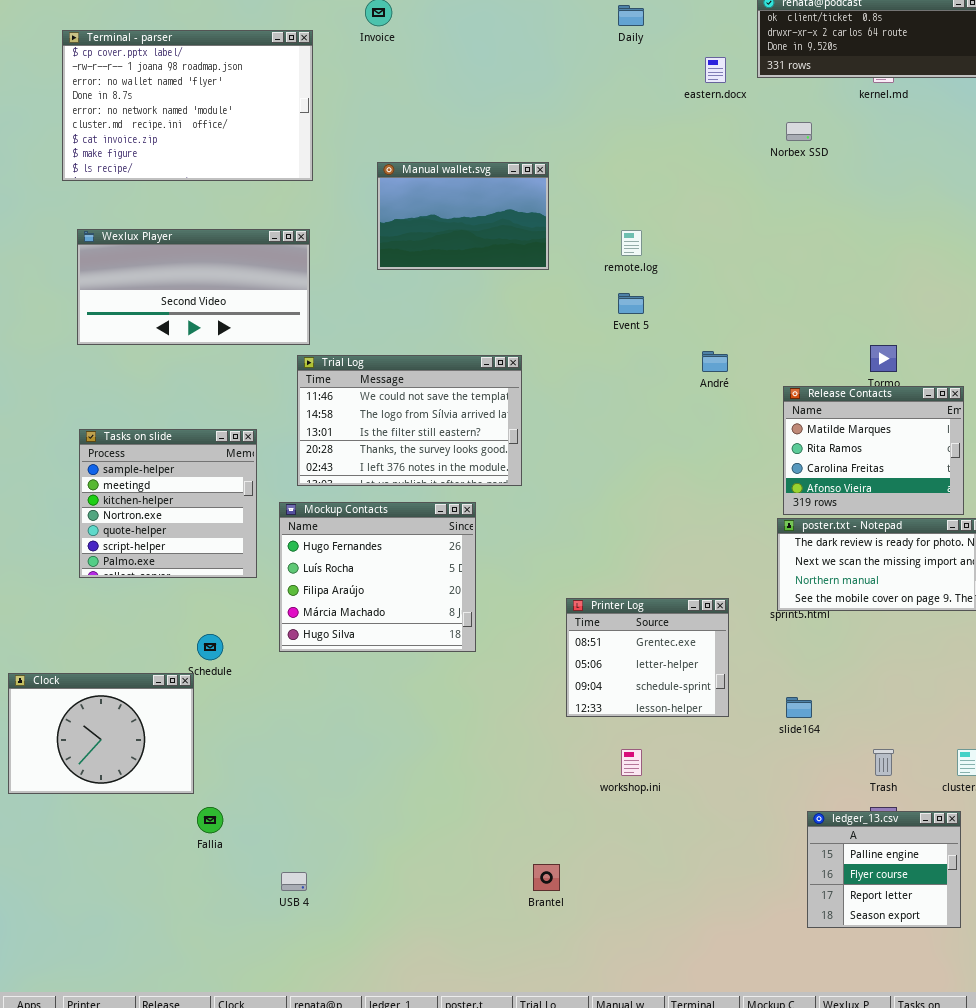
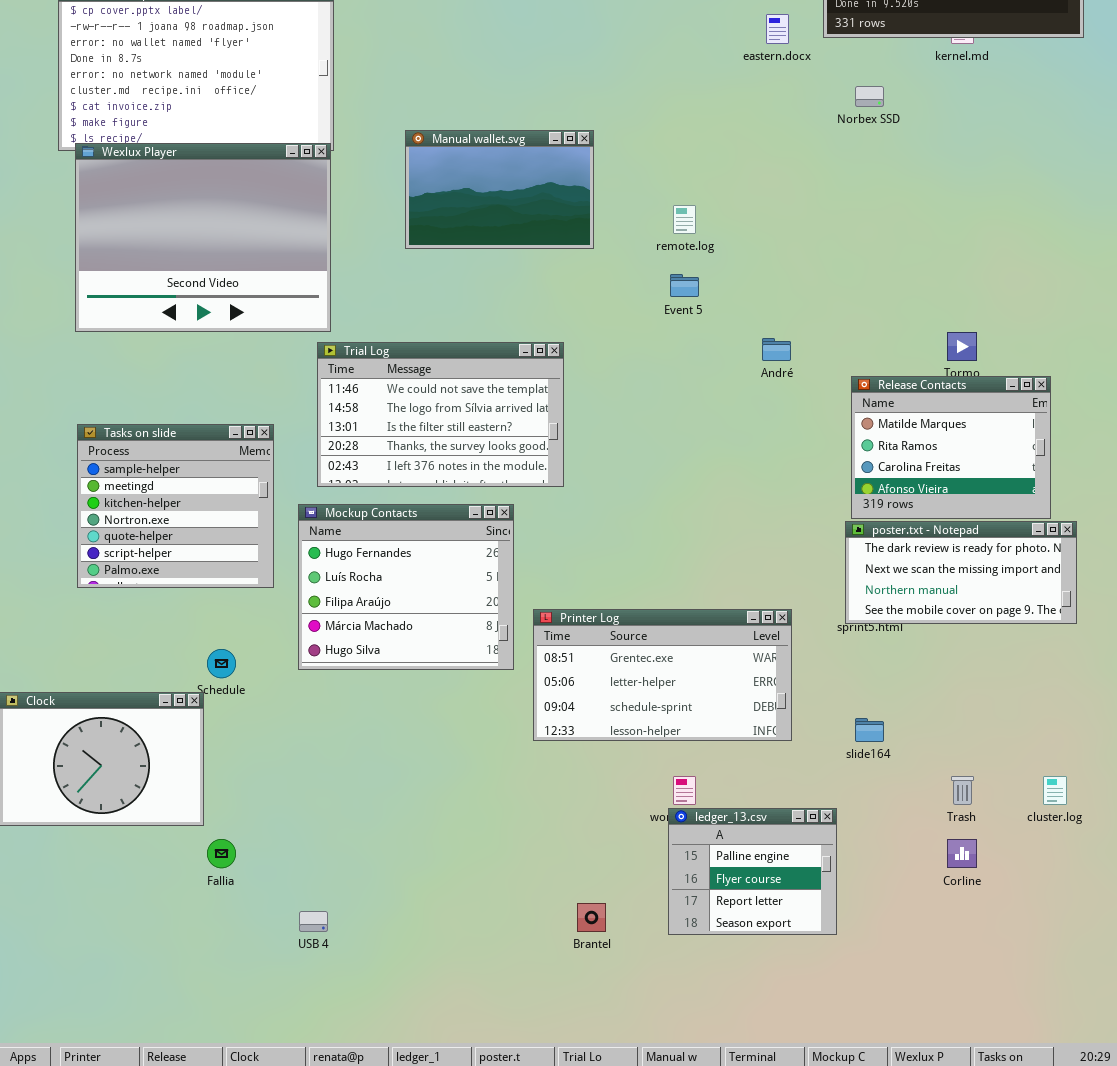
Wexlux Player: [77,229,310,345] -> [75,143,331,332], resized
Printer Log: [566,598,729,717] -> [533,609,792,741], resized
ledger_13.csv: [807,811,961,928] -> [668,808,837,935], moved

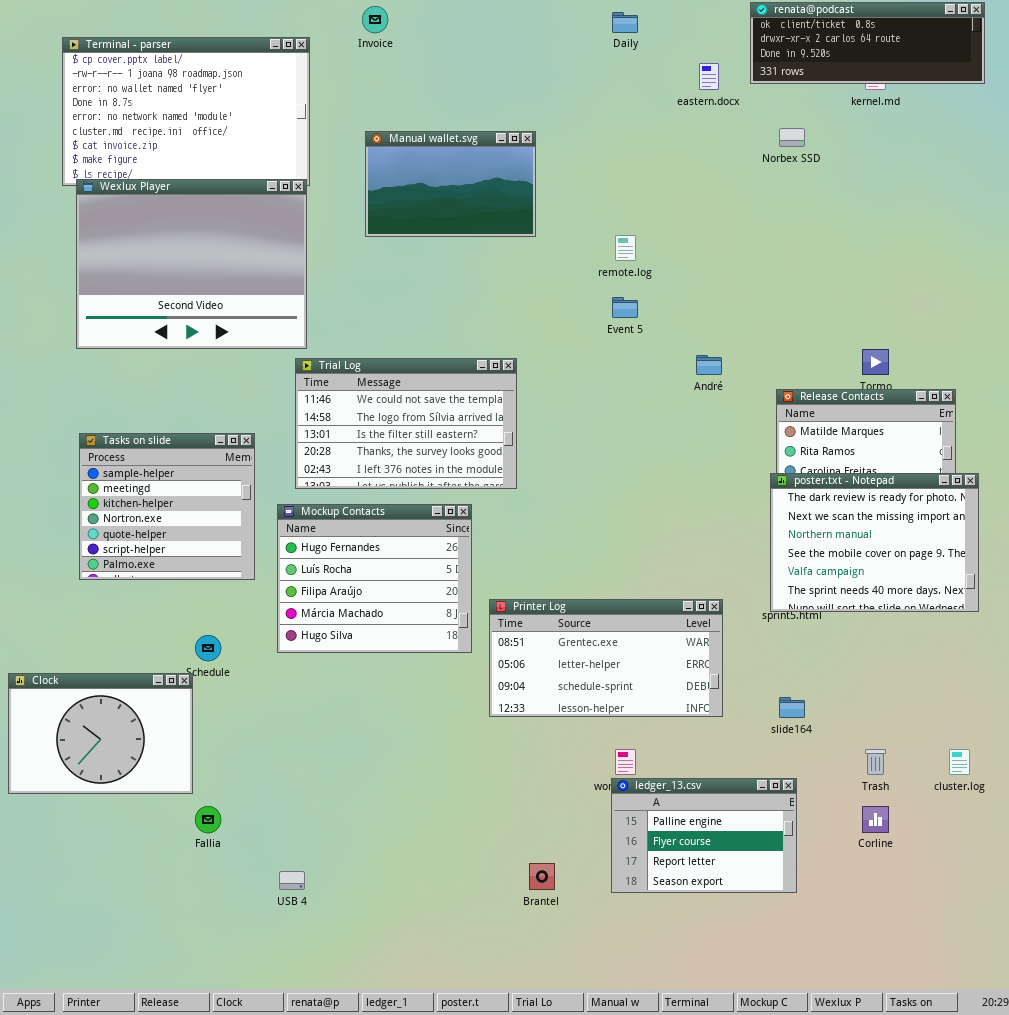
Manual wallet.svg: [405,130,594,249] -> [365,131,536,237], moved
poster.txt - Notepad: [845,521,1077,624] -> [770,473,979,612], resized
ledger_13.csv: [668,808,837,935] -> [611,778,797,893], resized

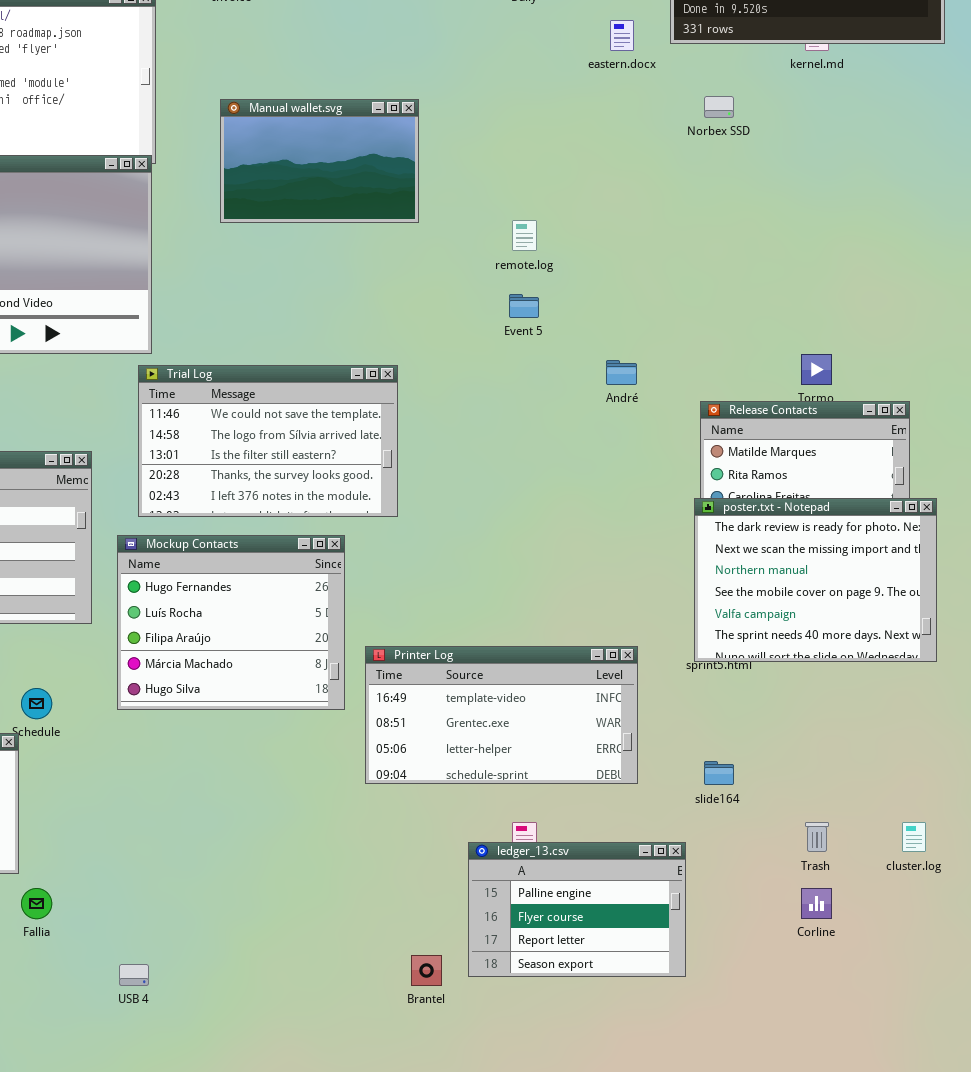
Printer Log: [489,599,723,717] -> [365,646,638,784], scrolled up 1 row
ledger_13.csv: [611,778,797,893] -> [468,842,686,977], moved

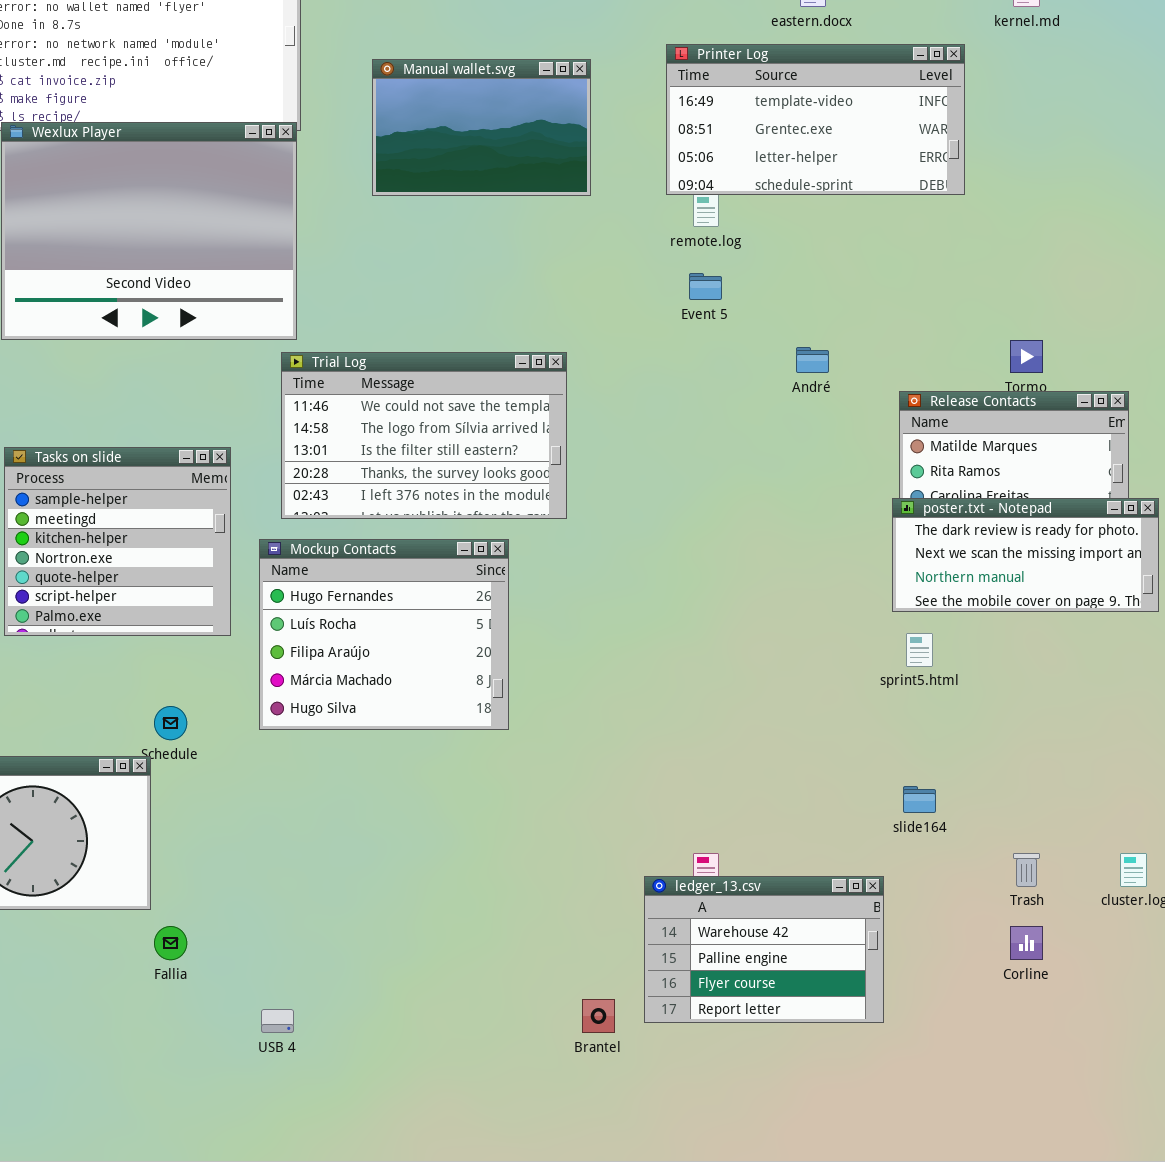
poster.txt - Notepad: [694,498,937,662] -> [892,498,1159,612], resized
Printer Log: [365,646,638,784] -> [666,44,965,195], moved
ledger_13.csv: [468,842,686,977] -> [644,876,884,1023], scrolled up 1 row

